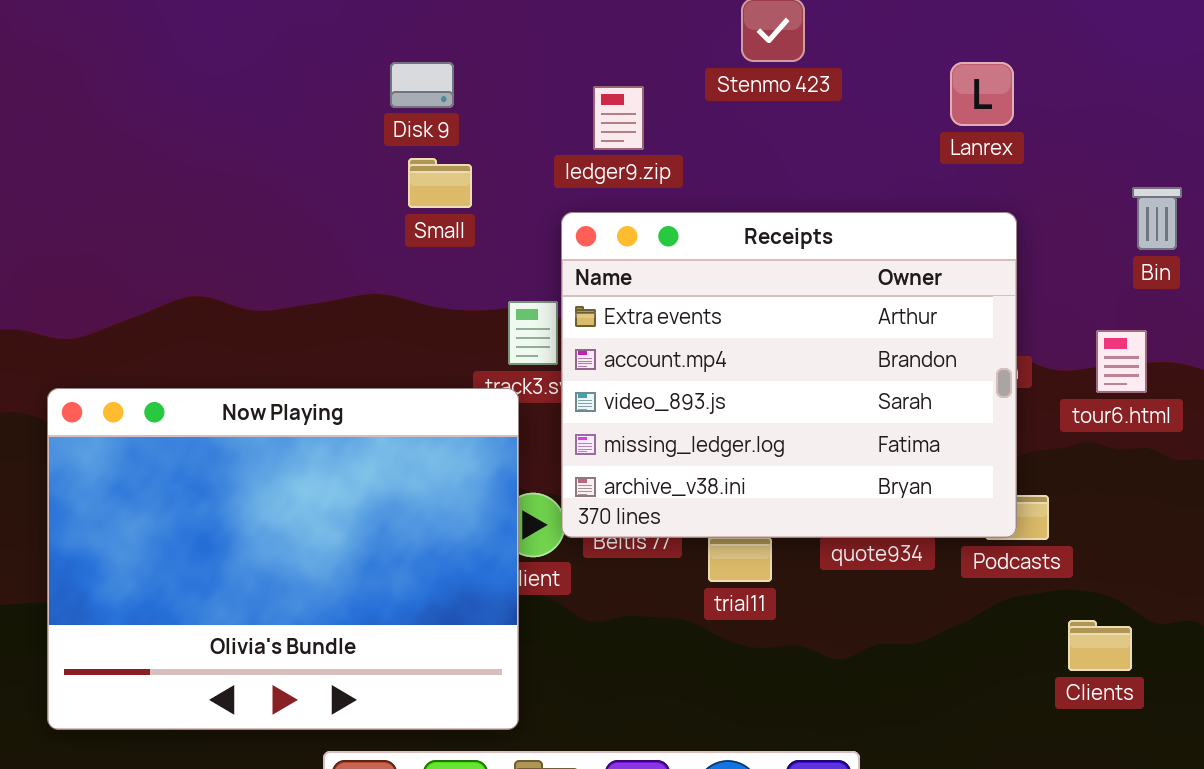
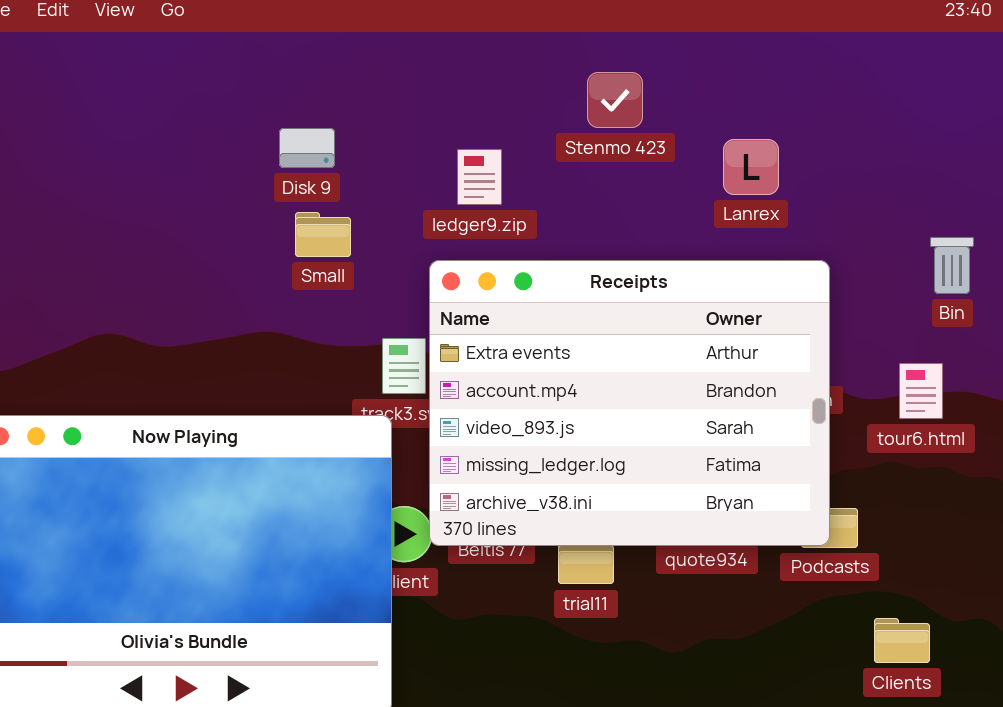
Lanrex: [950,62,1014,126] -> [723,139,779,195], moved

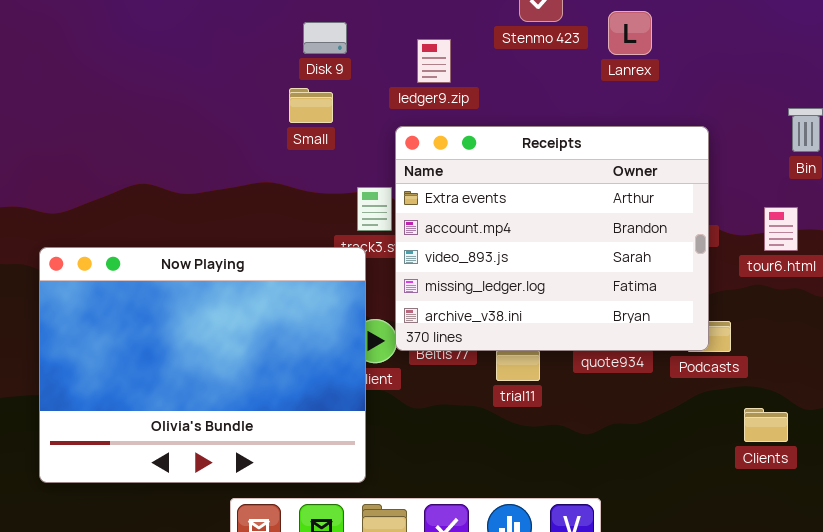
Disk 9: [279,128,335,168] -> [303,22,347,54], moved
Lanrex: [723,139,779,195] -> [608,11,652,55], moved

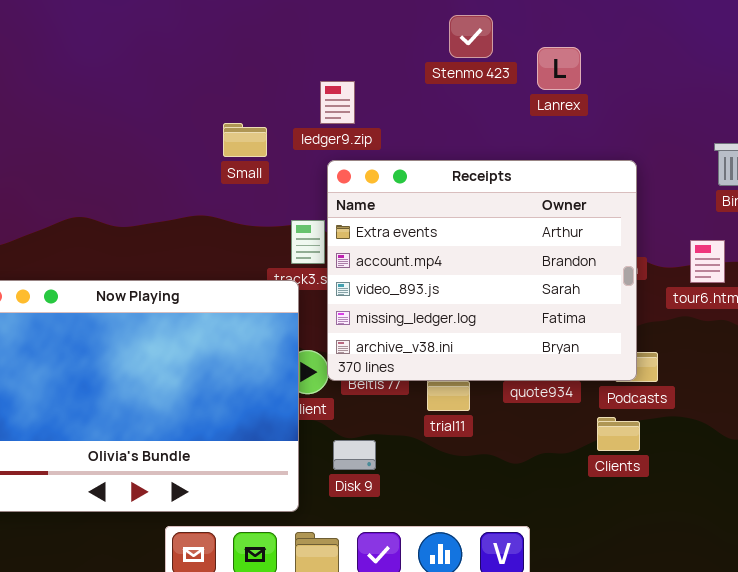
Disk 9: [303,22,347,54] -> [333,440,376,470], moved
ledger9.zip: [417,39,451,83] -> [320,81,355,124], moved
Clients: [744,408,788,442] -> [597,417,640,451], moved

